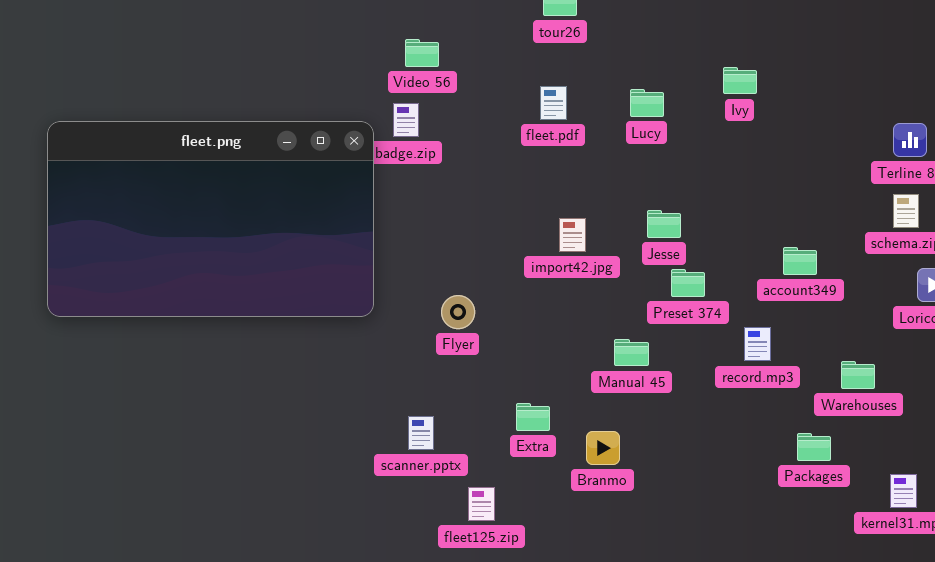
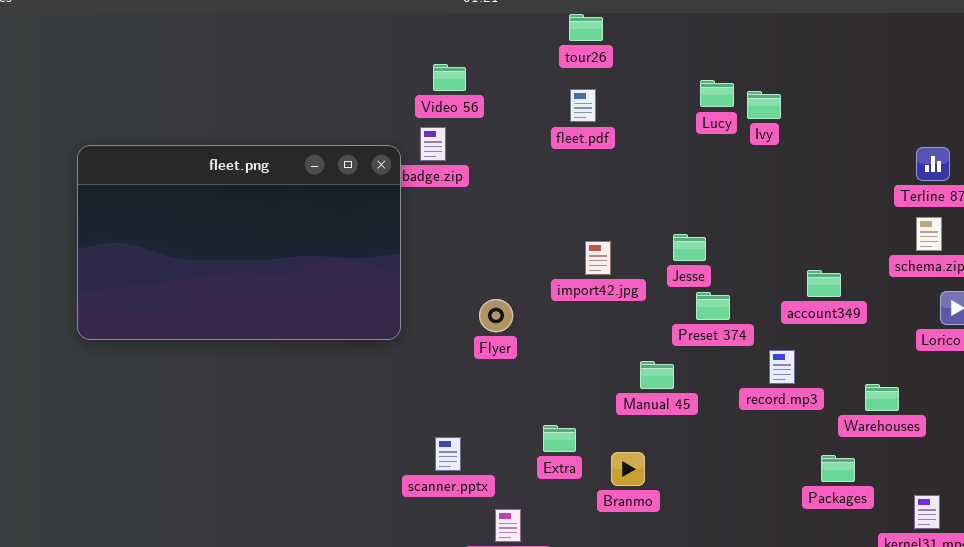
fleet.pdf: [540,86,567,120] -> [570,89,596,122], moved
Lucy: [630,89,664,117] -> [700,80,734,107], moved
Flyer: [441,295,475,329] -> [479,299,513,332], moved

